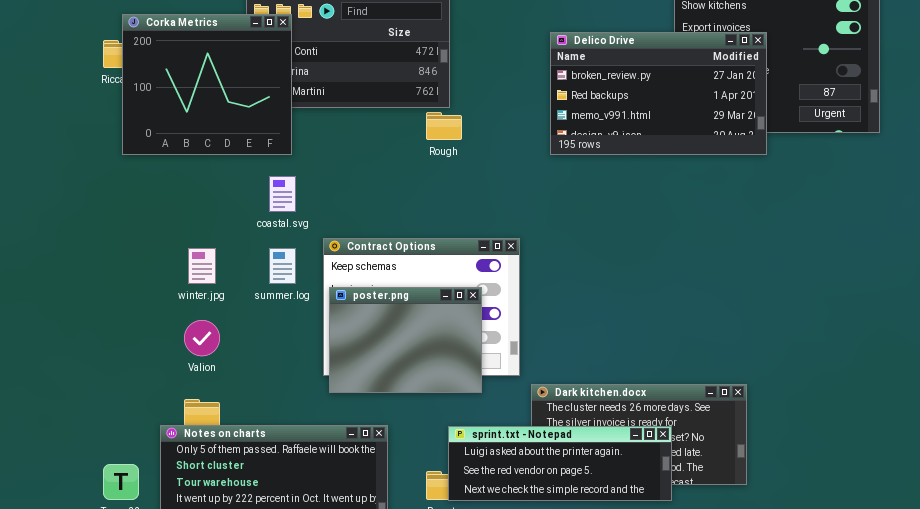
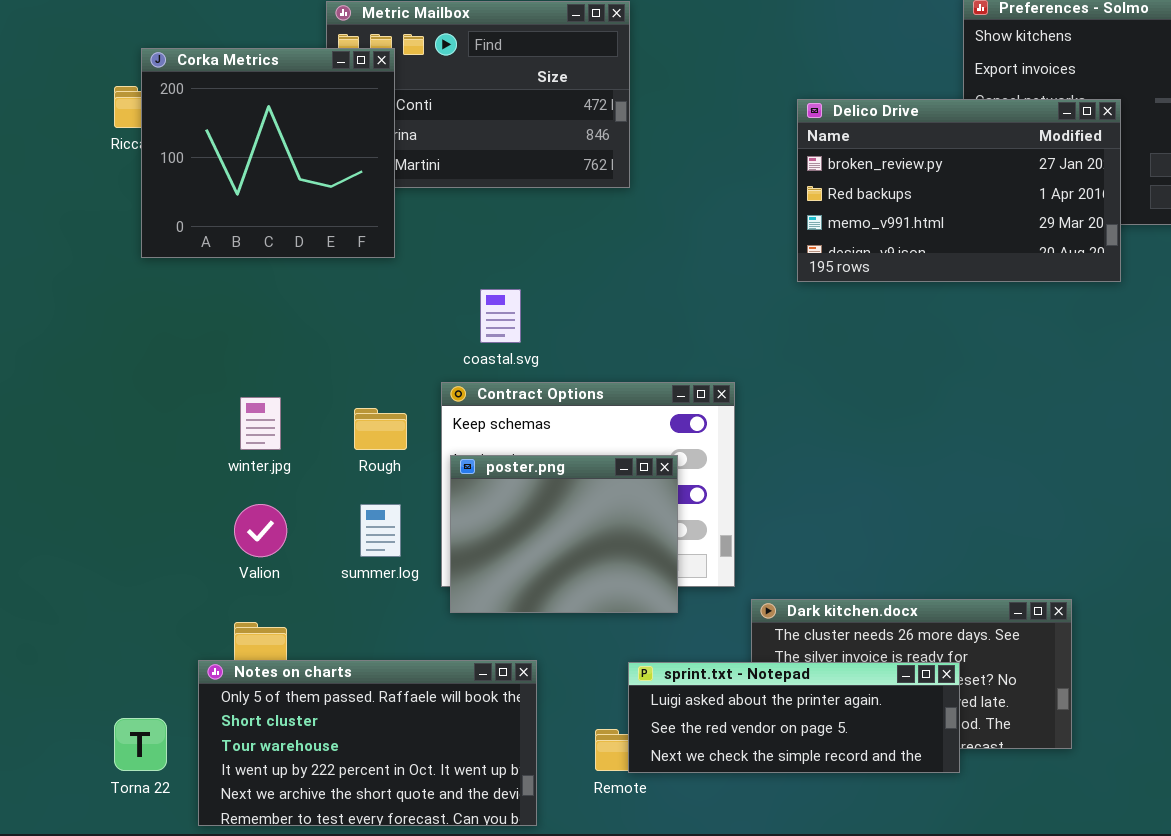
Delico Drive: [550,32,767,155] -> [797,99,1121,282], moved
Rough: [426,112,462,140] -> [354,408,407,450], moved
coastal.svg: [269,176,296,212] -> [480,289,521,343], moved
summer.log: [269,248,296,284] -> [360,504,401,557], moved

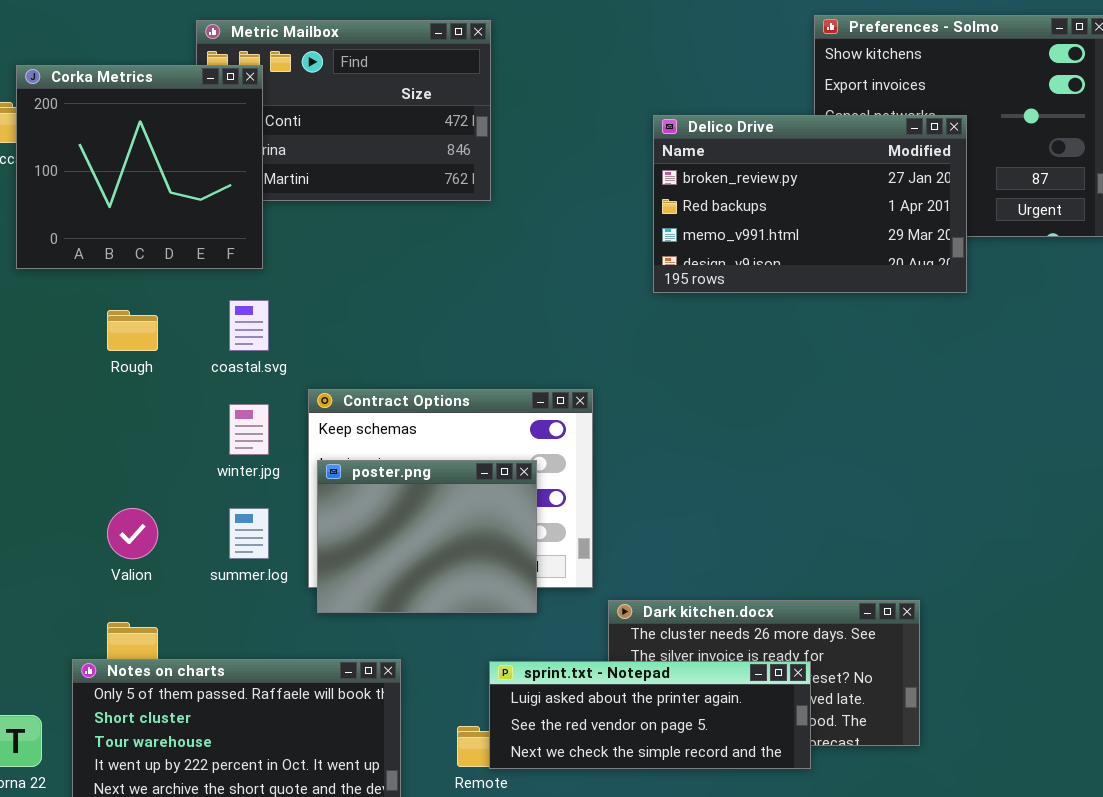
coastal.svg: [480,289,521,343] -> [229,300,269,351], moved
winter.jpg: [240,397,281,450] -> [229,404,269,455], moved
Rough: [354,408,407,450] -> [107,310,158,351], moved

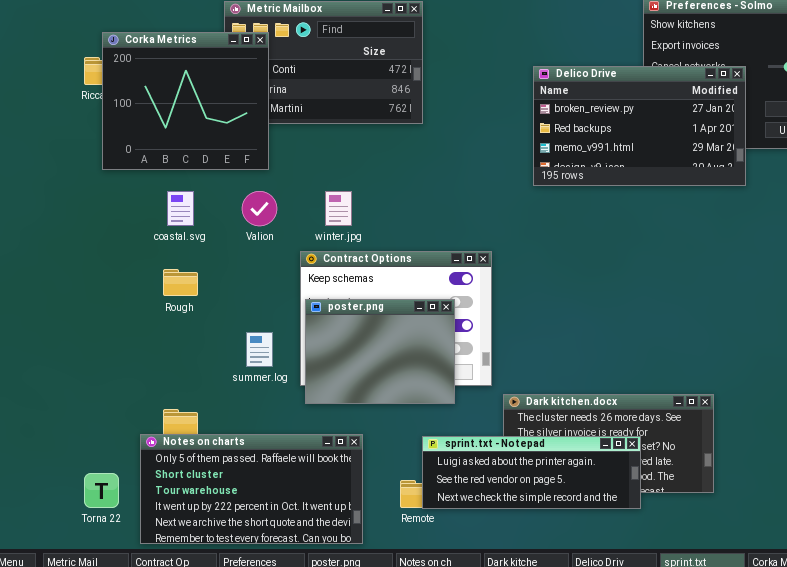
coastal.svg: [229,300,269,351] -> [167,191,194,226], moved
Rough: [107,310,158,351] -> [163,269,198,296], moved
winter.jpg: [229,404,269,455] -> [325,191,352,226], moved
Valion: [107,508,158,559] -> [242,191,277,226], moved

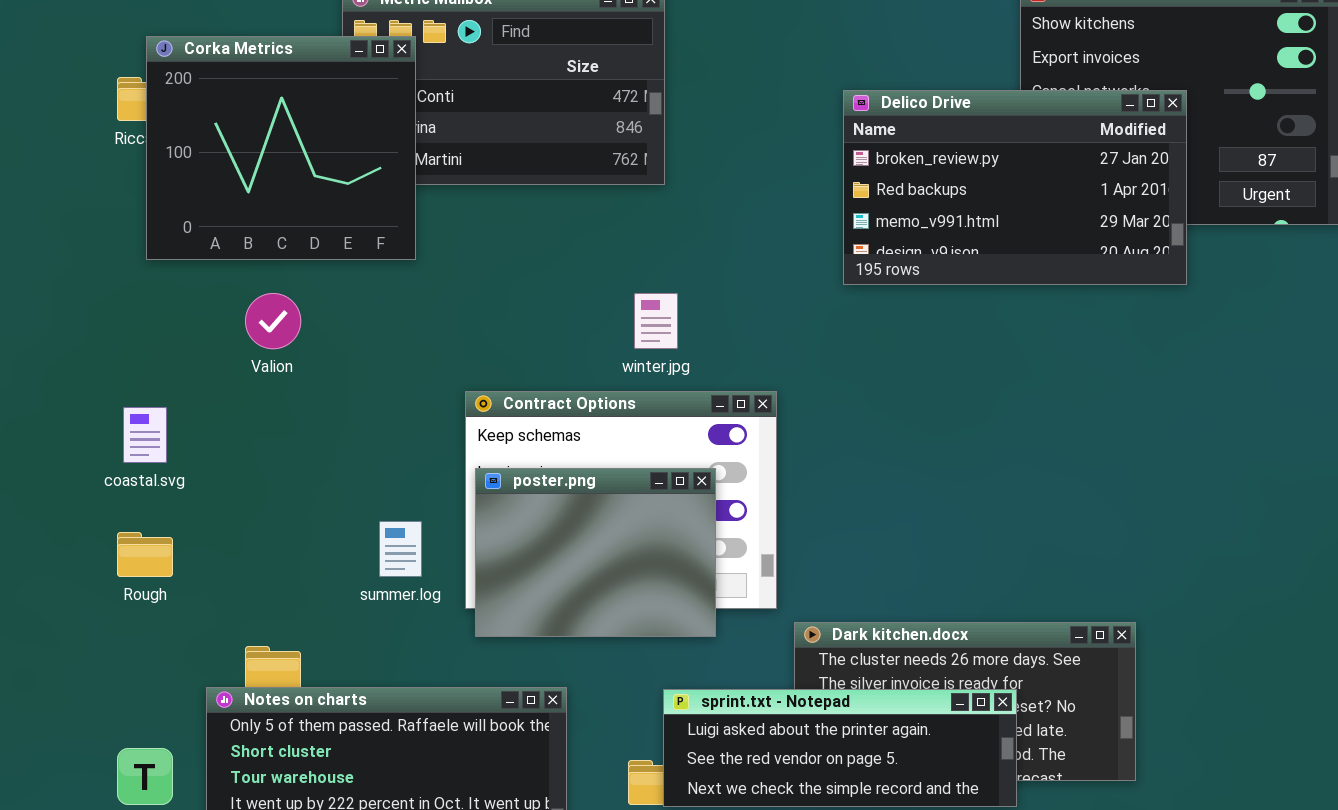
coastal.svg: [167,191,194,226] -> [123,407,167,463], moved
Valion: [242,191,277,226] -> [245,293,301,349], moved
winter.jpg: [325,191,352,226] -> [634,293,678,349], moved
Rough: [163,269,198,296] -> [117,532,173,577], moved

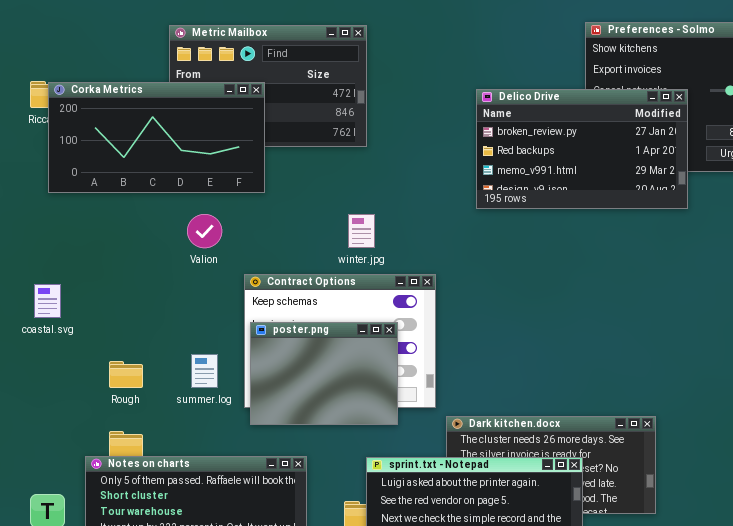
Corka Metrics: [146,36,416,260] -> [48,82,265,193], resized
Valion: [245,293,301,349] -> [187,214,222,248], moved
Rough: [117,532,173,577] -> [109,361,143,388], moved

